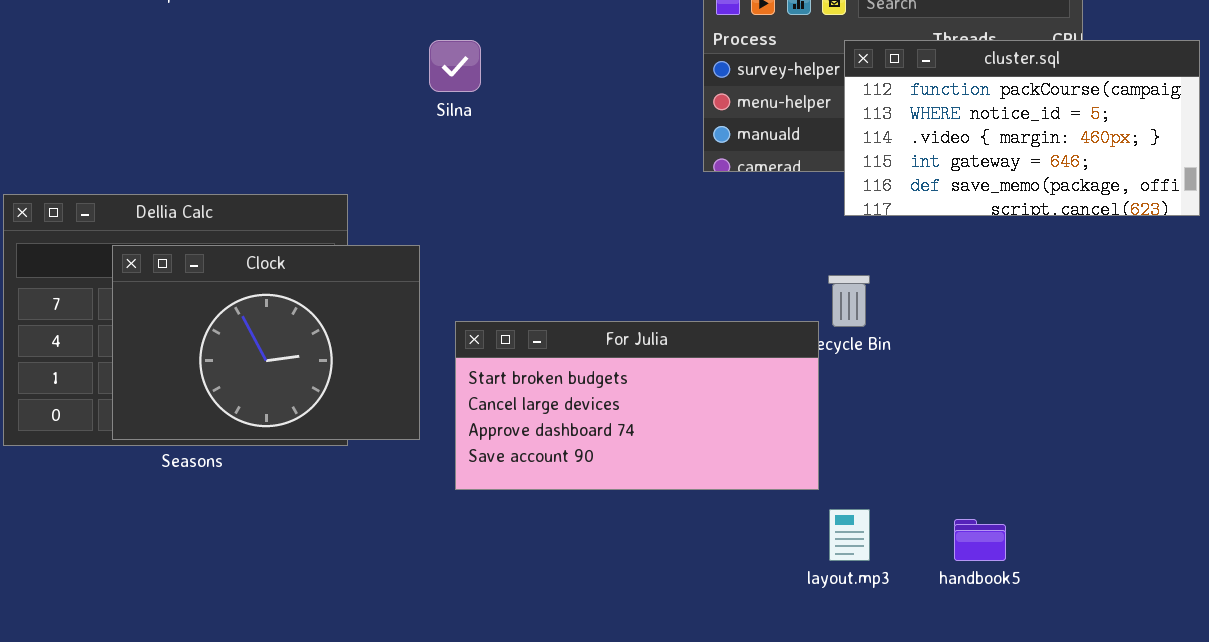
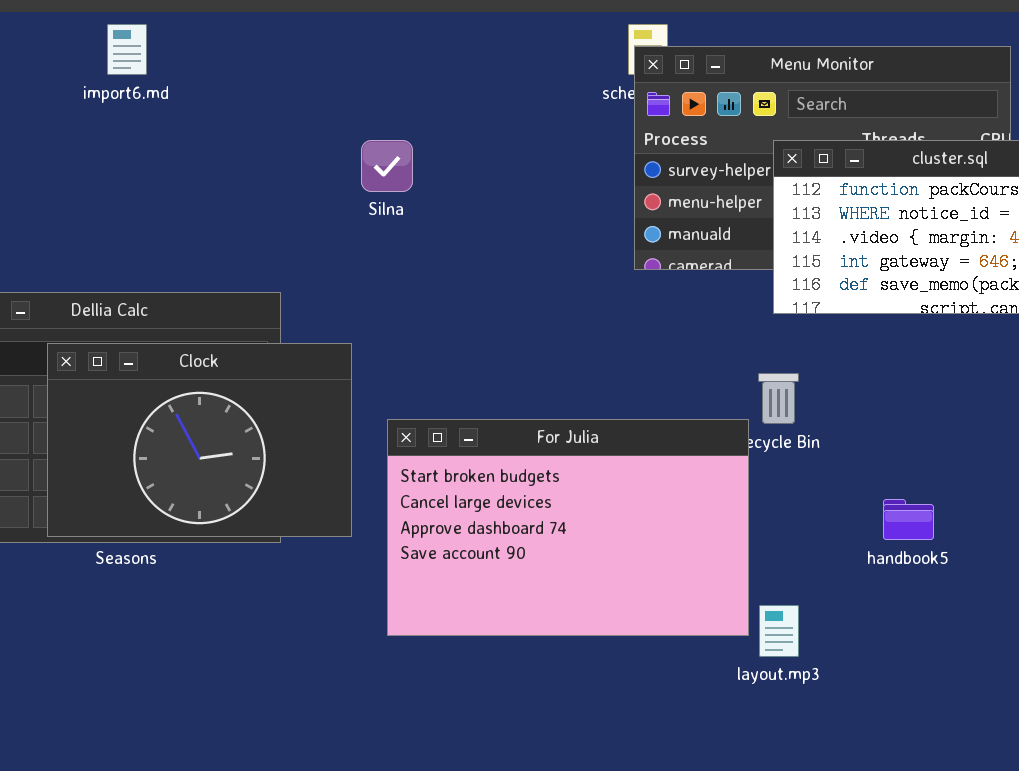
For Julia: [455,321,819,490] -> [387,419,749,636], resized
handbook5: [954,519,1006,561] -> [883,499,934,540], moved

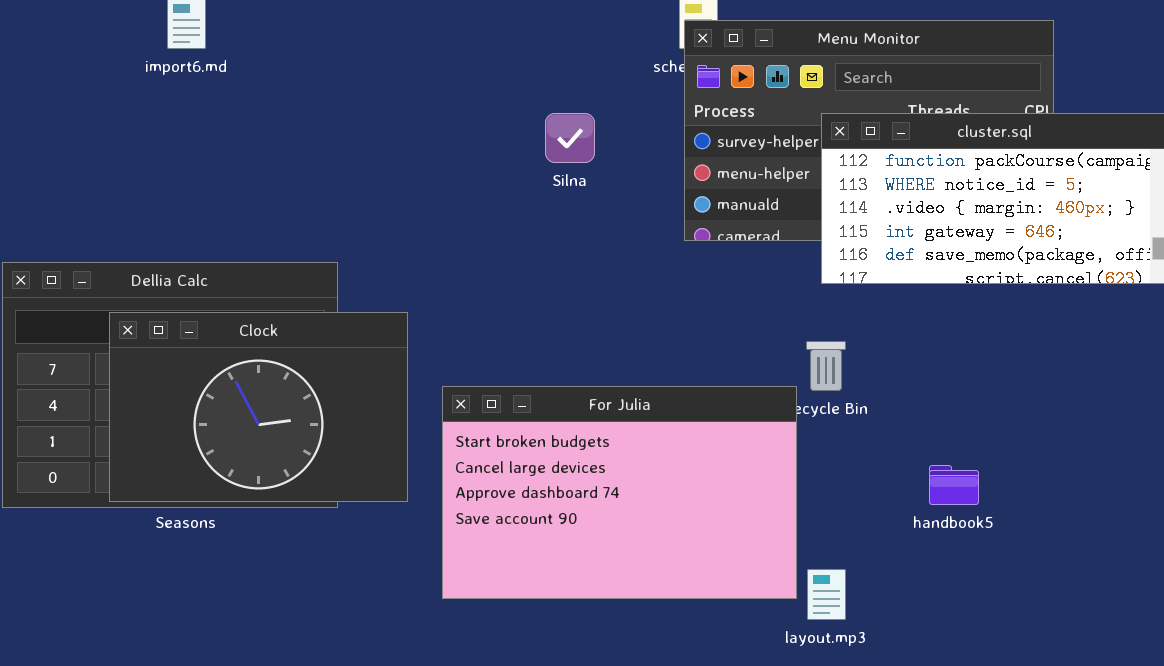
Silna: [361,140,413,192] -> [545,113,595,163], moved

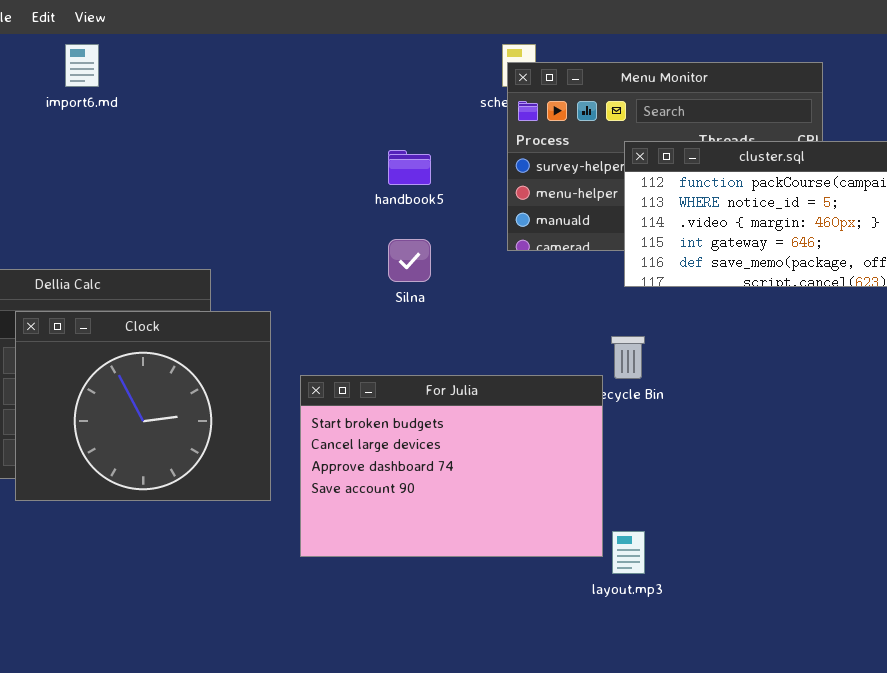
Silna: [545,113,595,163] -> [388,239,431,282], moved
Clock: [109,312,408,502] -> [15,311,271,501], resized
handbook5: [929,465,979,505] -> [388,150,431,185], moved

